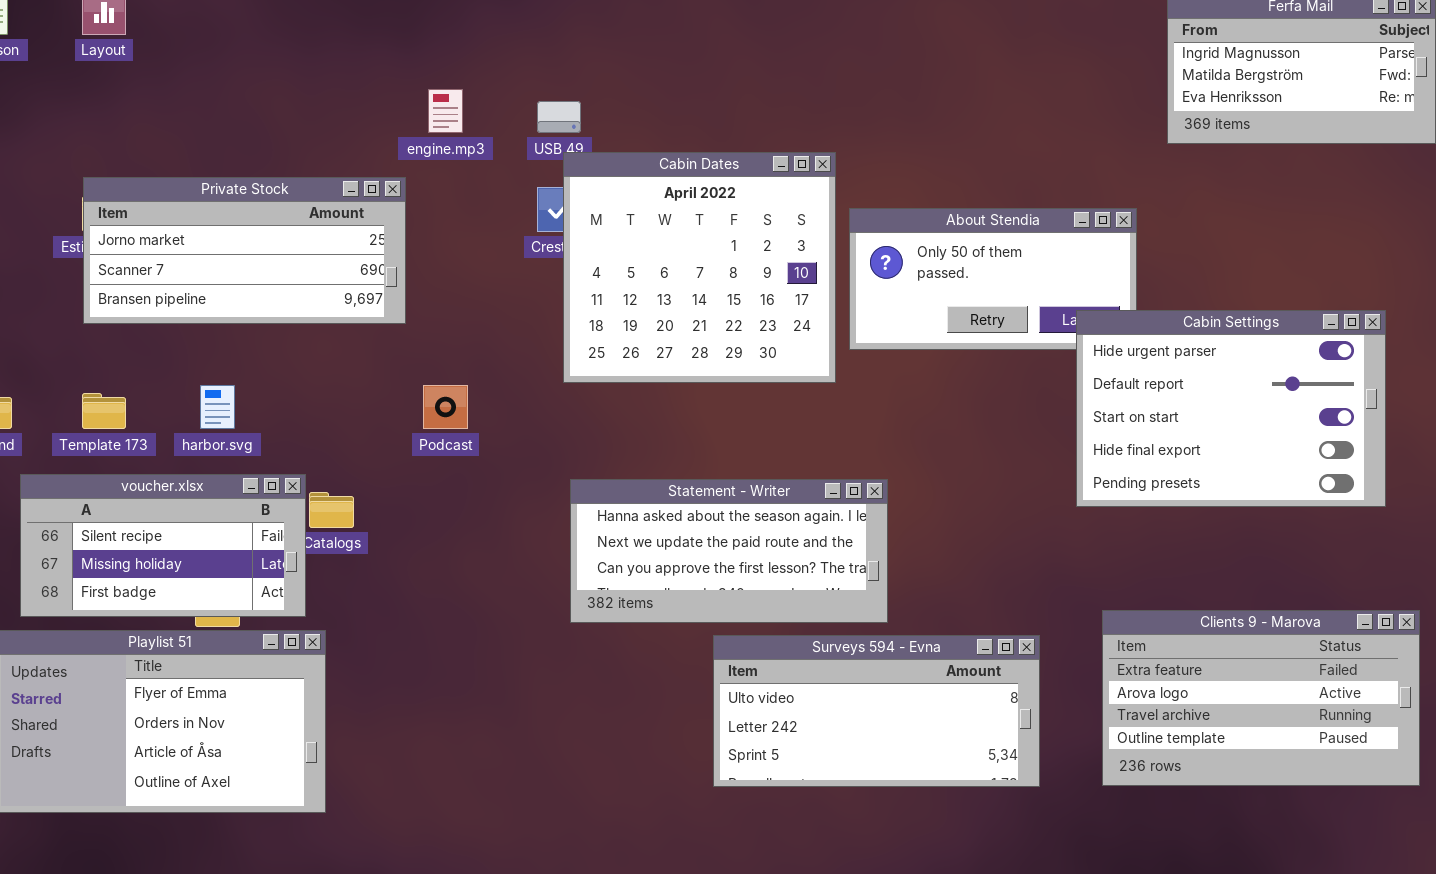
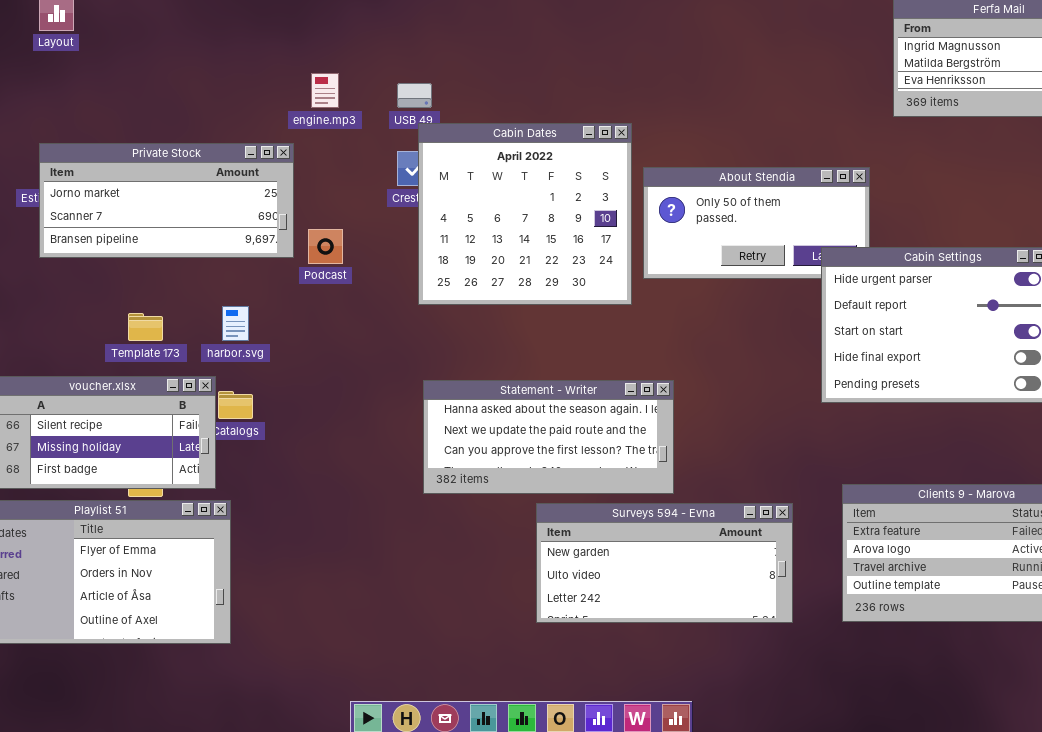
harbor.svg: [200,385,235,429] -> [222,306,249,341], moved
Podcast: [423,385,468,429] -> [308,229,343,264], moved
Template 173: [82,393,126,429] -> [128,313,163,341], moved
Surveys 594 - Evna: [713,635,1040,787] -> [536,503,793,623], scrolled up 1 row

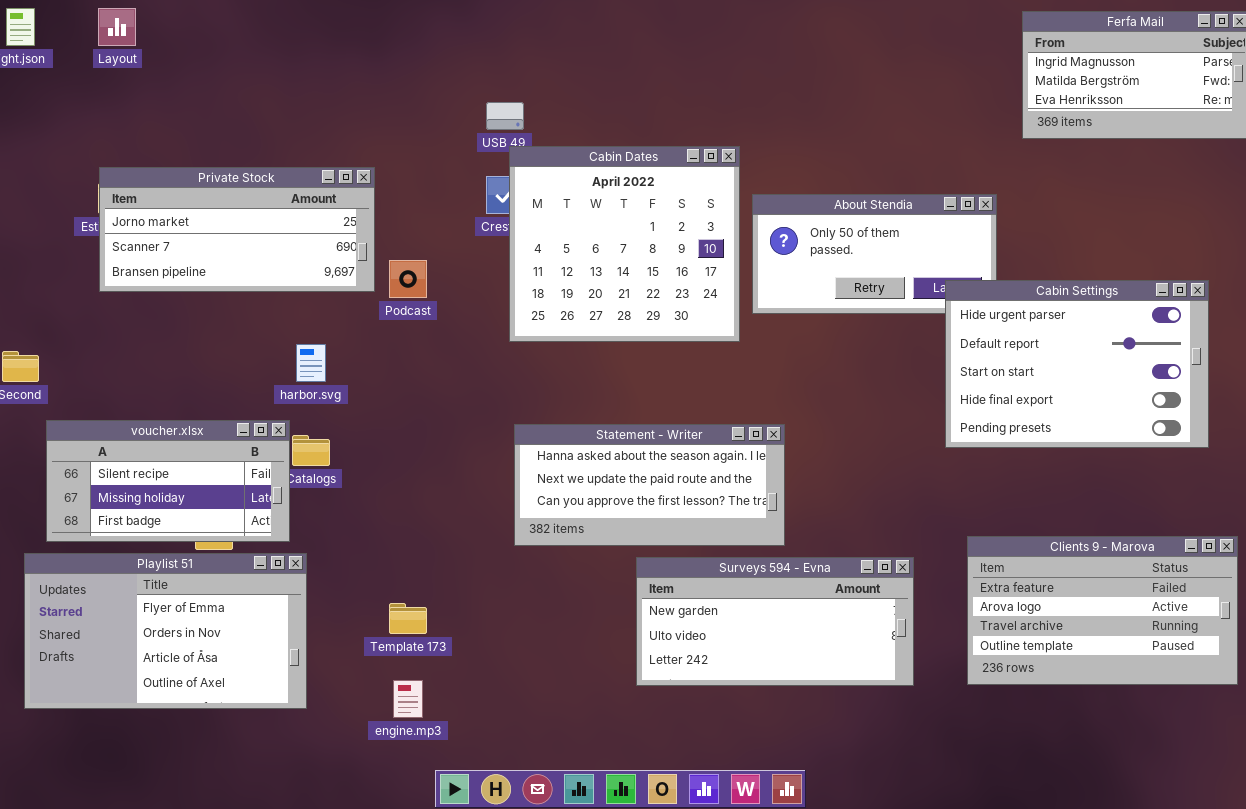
engine.mp3: [311,73,339,108] -> [393,680,423,718], moved
Template 173: [128,313,163,341] -> [389,603,427,634], moved

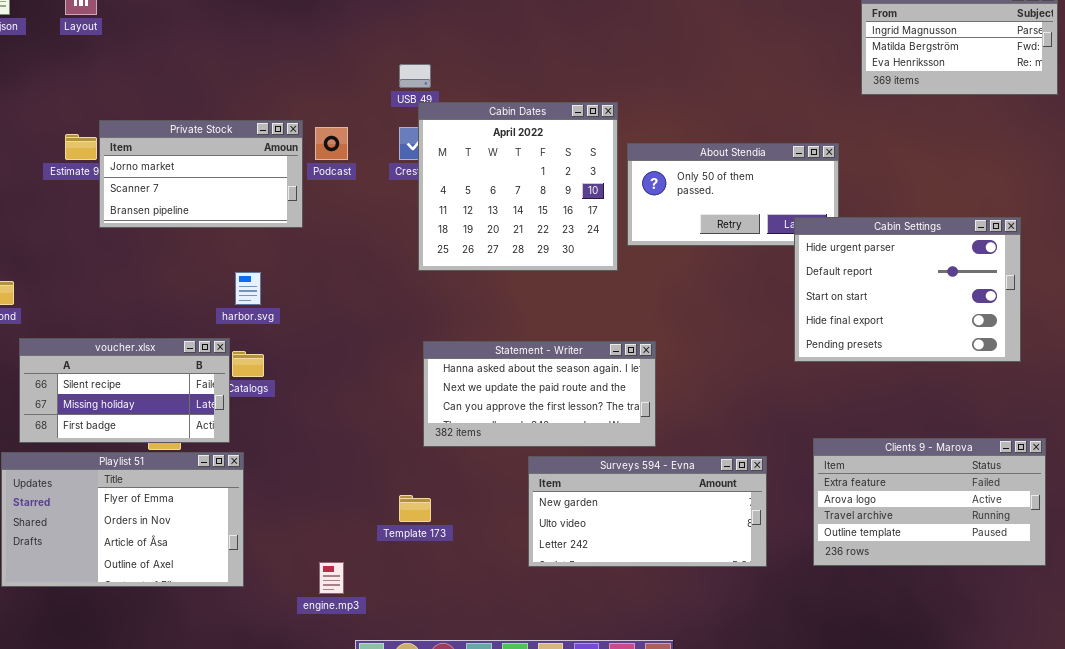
Private Stock: [99,167,375,292] -> [99,120,303,228], resized
Podcast: [389,260,427,298] -> [315,127,348,160], moved
Template 173: [389,603,427,634] -> [399,495,431,522], moved

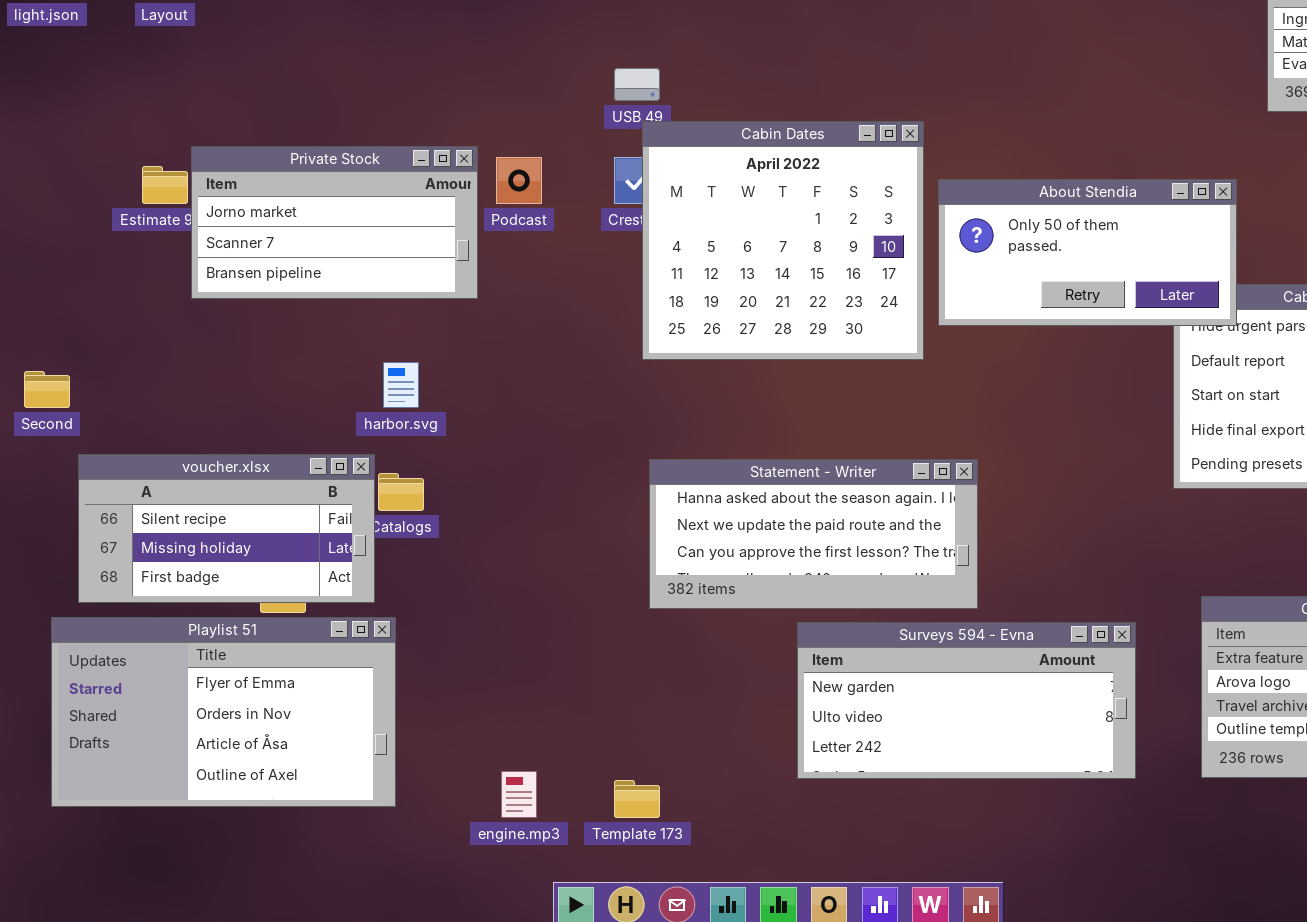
About Stendia: [627,143,839,246] -> [938,179,1237,326], raised
Template 173: [399,495,431,522] -> [614,780,660,818], moved

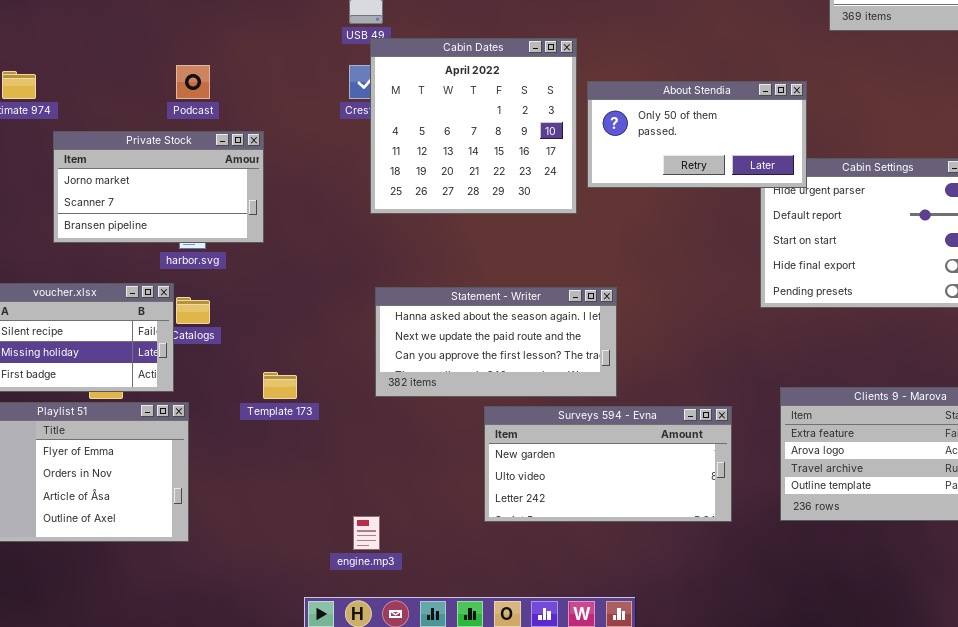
Private Stock: [191,146,478,299] -> [53,131,264,243], moved
Podcast: [496,157,542,204] -> [176,65,210,99], moved
engine.mp3: [501,771,537,818] -> [353,516,380,550], moved
Template 173: [614,780,660,818] -> [263,372,297,399], moved

